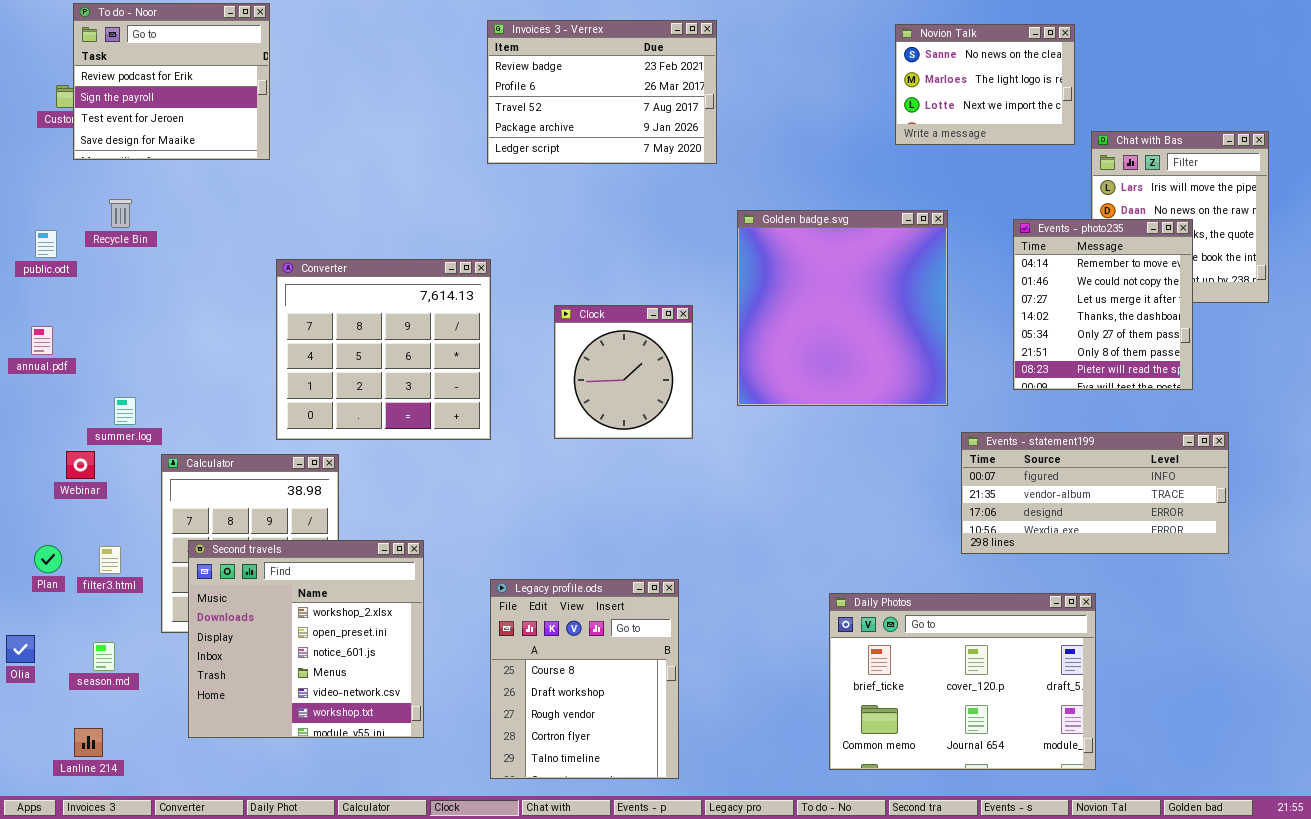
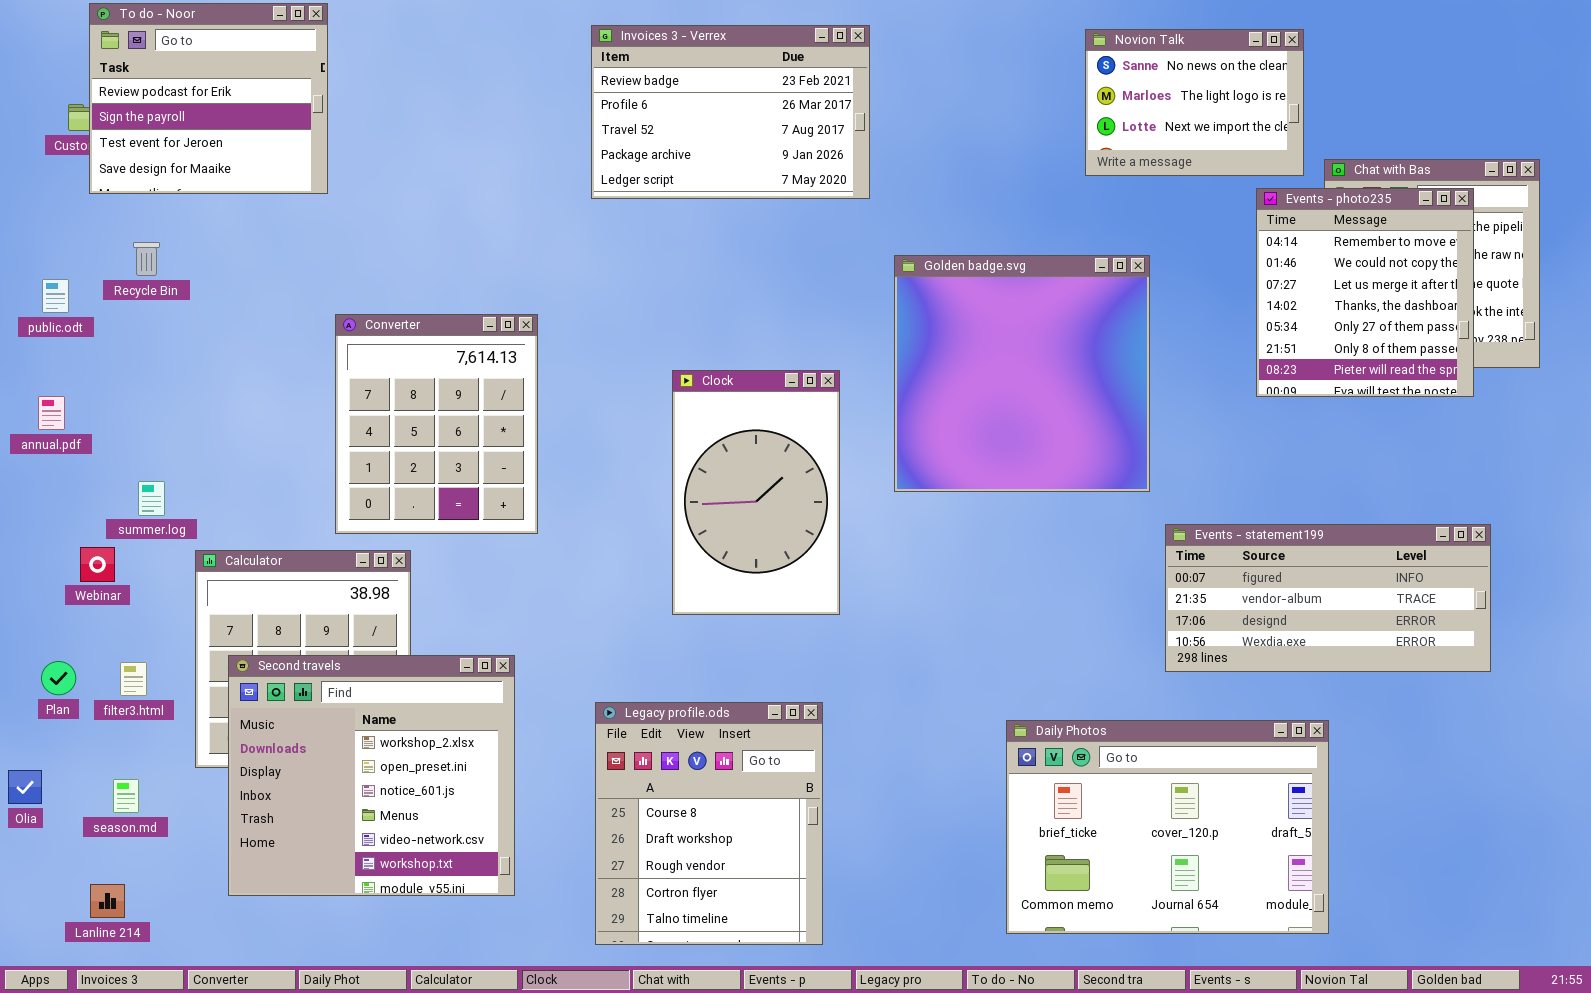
Events - photo235: [1013,219,1193,390] -> [1256,188,1474,397], moved
Converter: [276,259,491,440] -> [335,314,538,534], resized
Clock: [554,305,693,439] -> [672,370,840,615], resized

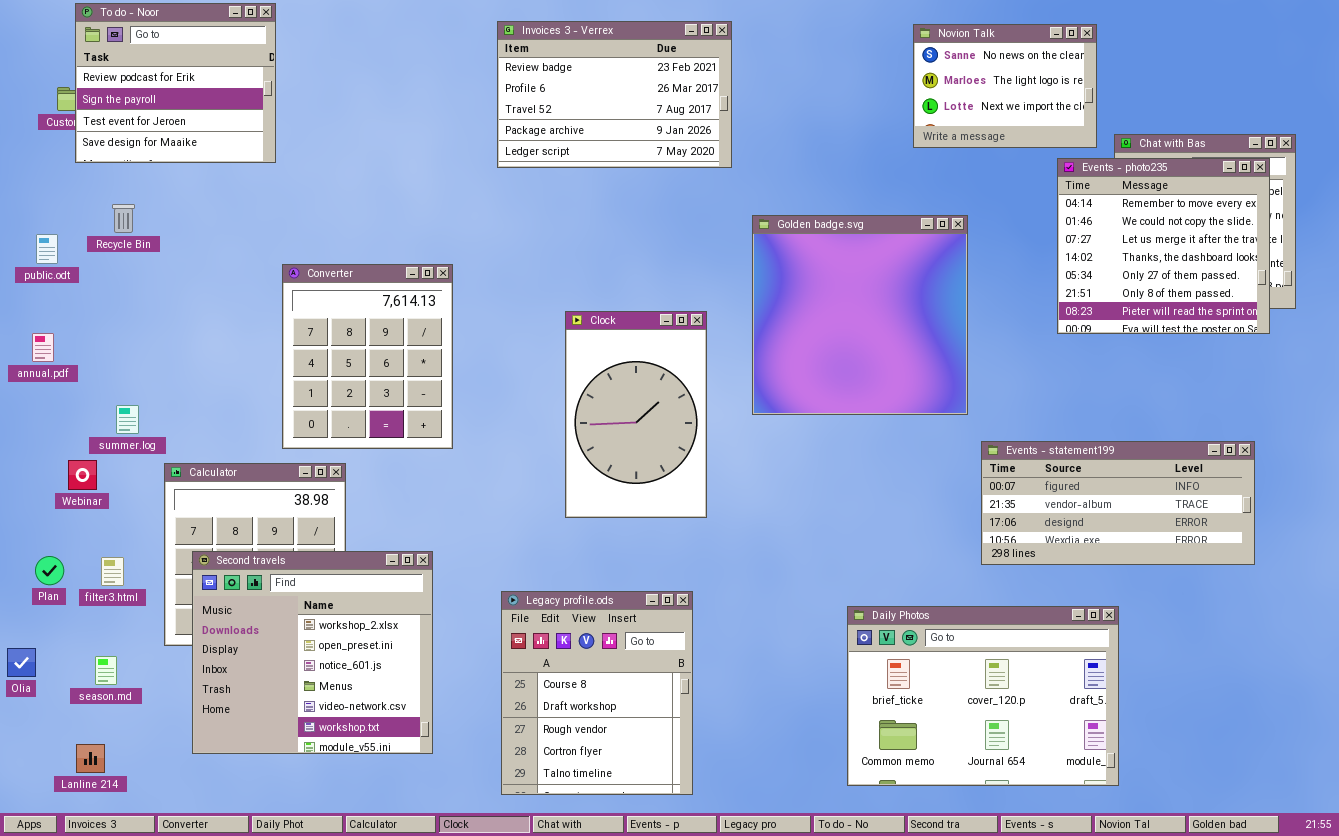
Events - photo235: [1256,188,1474,397] -> [1057,158,1270,334], resized

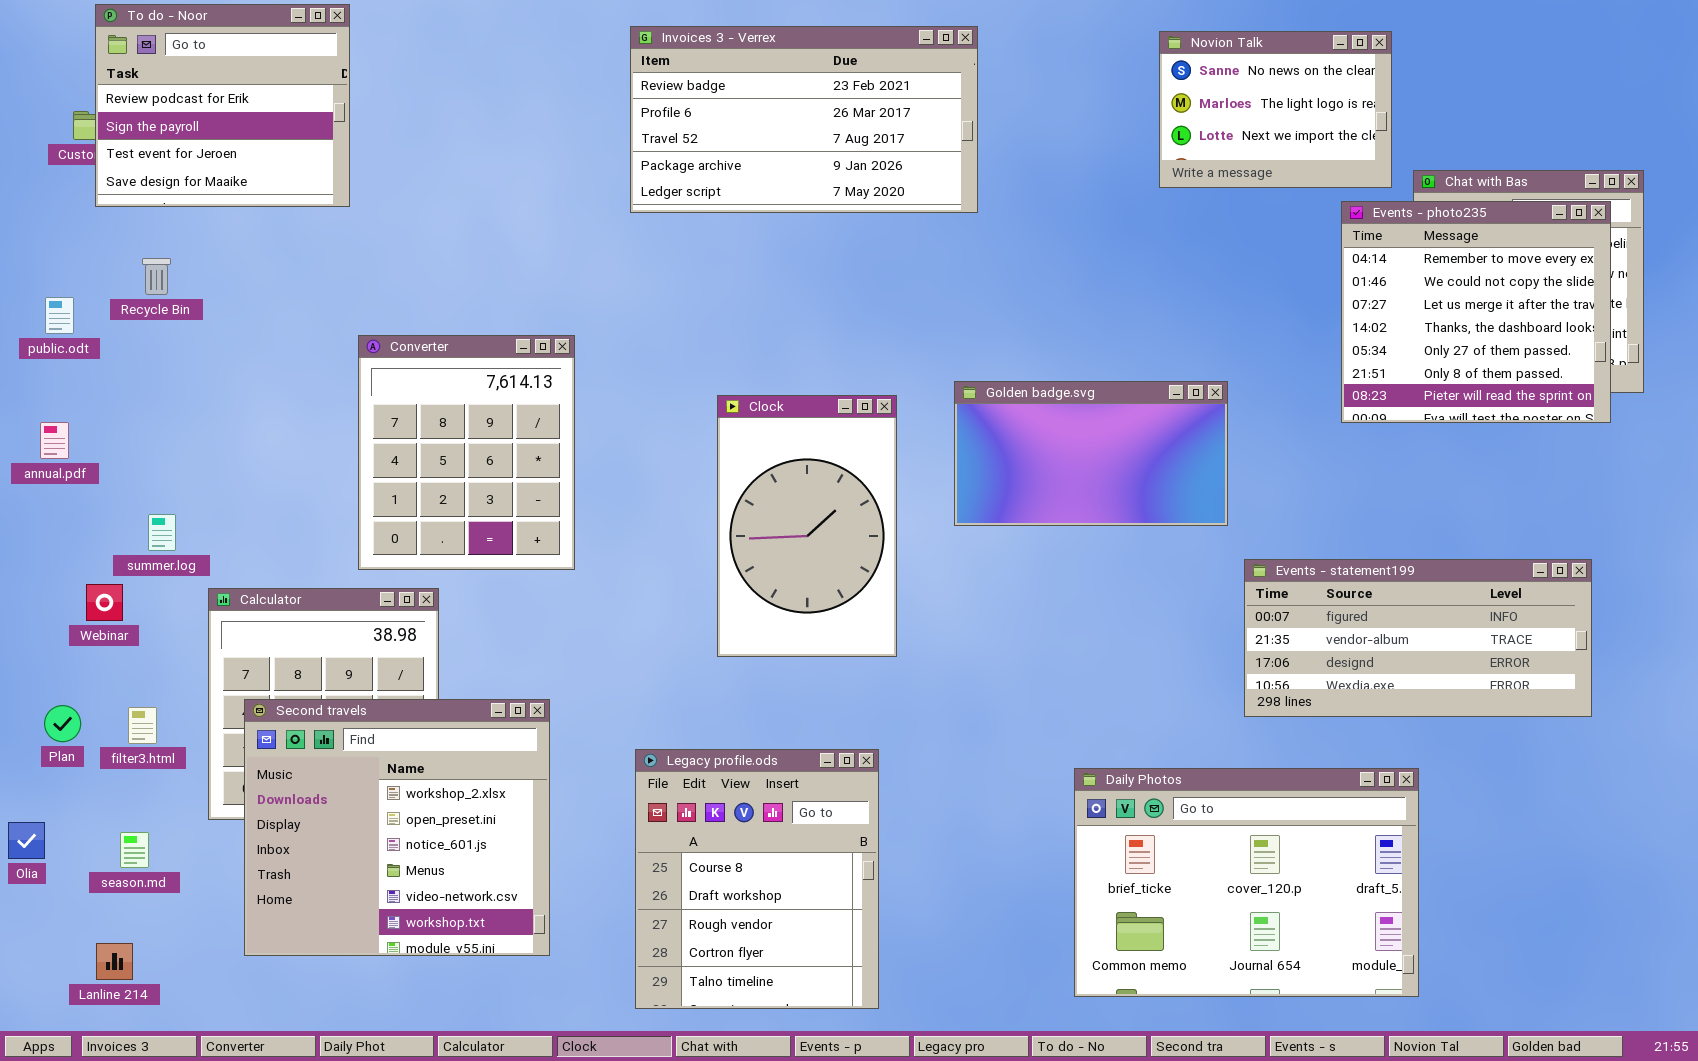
Invoices 3 - Verrex: [497,21,732,168] -> [630,26,978,213], resized
Golden badge.svg: [752,215,968,415] -> [954,381,1228,526], resized

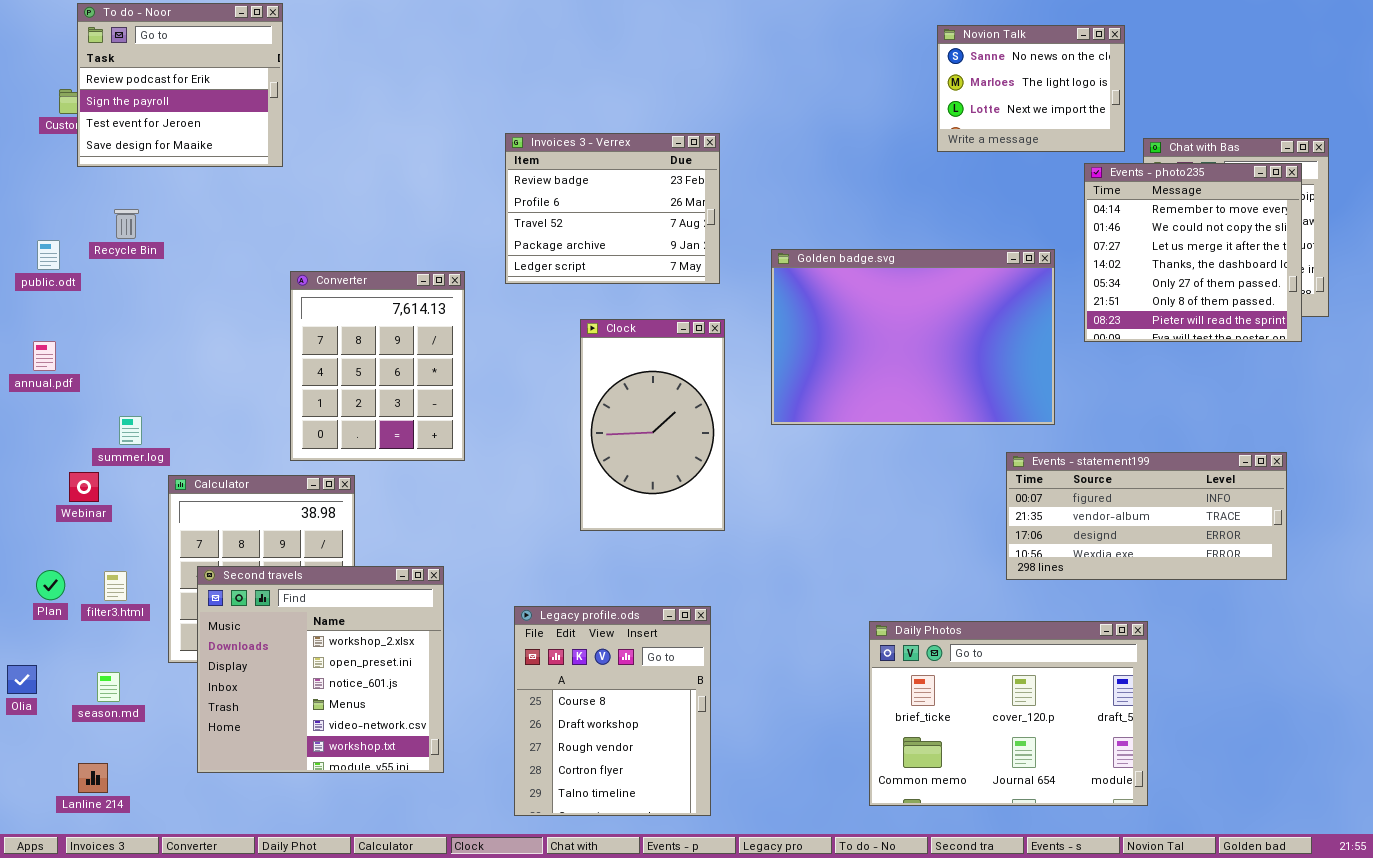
Invoices 3 - Verrex: [630,26,978,213] -> [505,133,720,284], moved, resized
Golden badge.svg: [954,381,1228,526] -> [771,249,1055,425], resized

